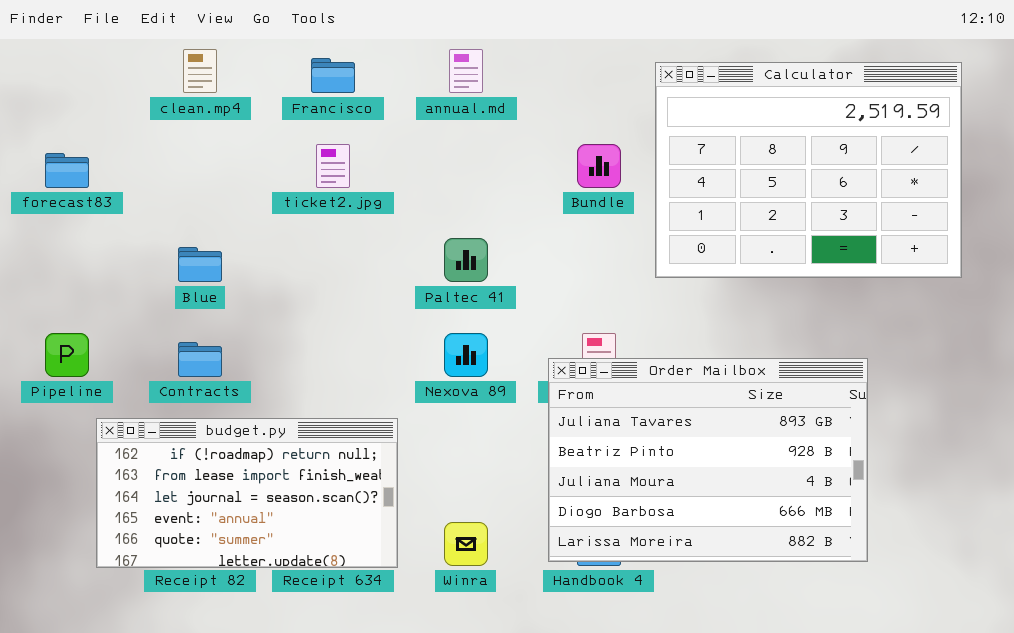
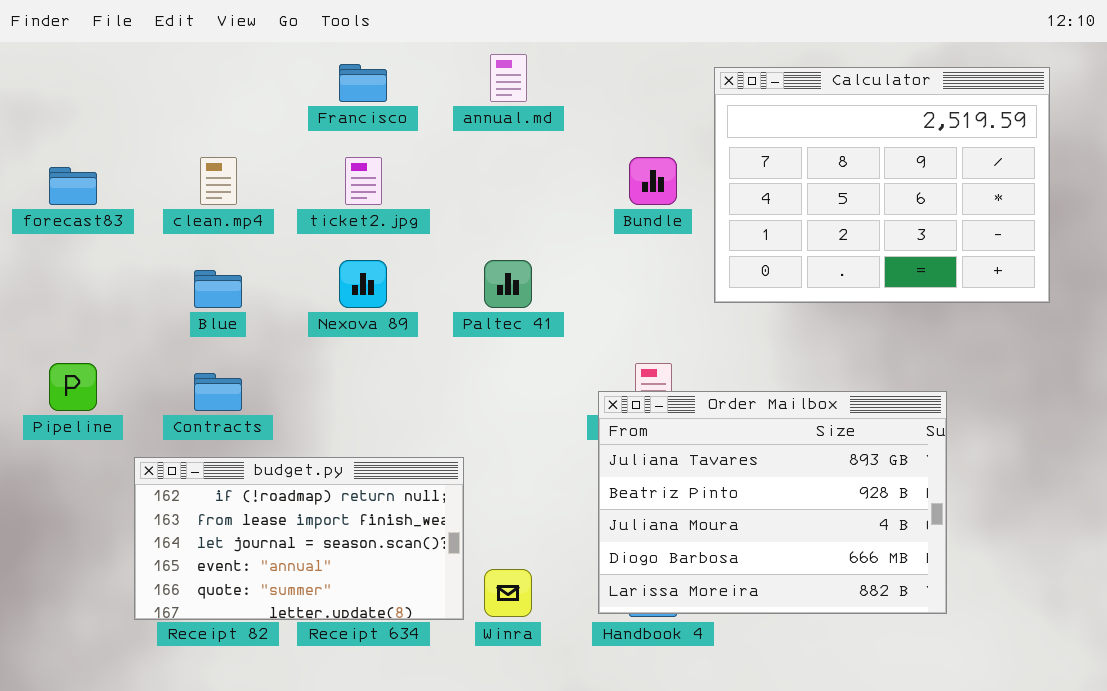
clean.mp4: [183,49,217,93] -> [200,157,237,205], moved
Nexova 89: [444,333,488,377] -> [339,260,387,308], moved
budget.py: [96,418,398,568] -> [134,457,464,620], moved

